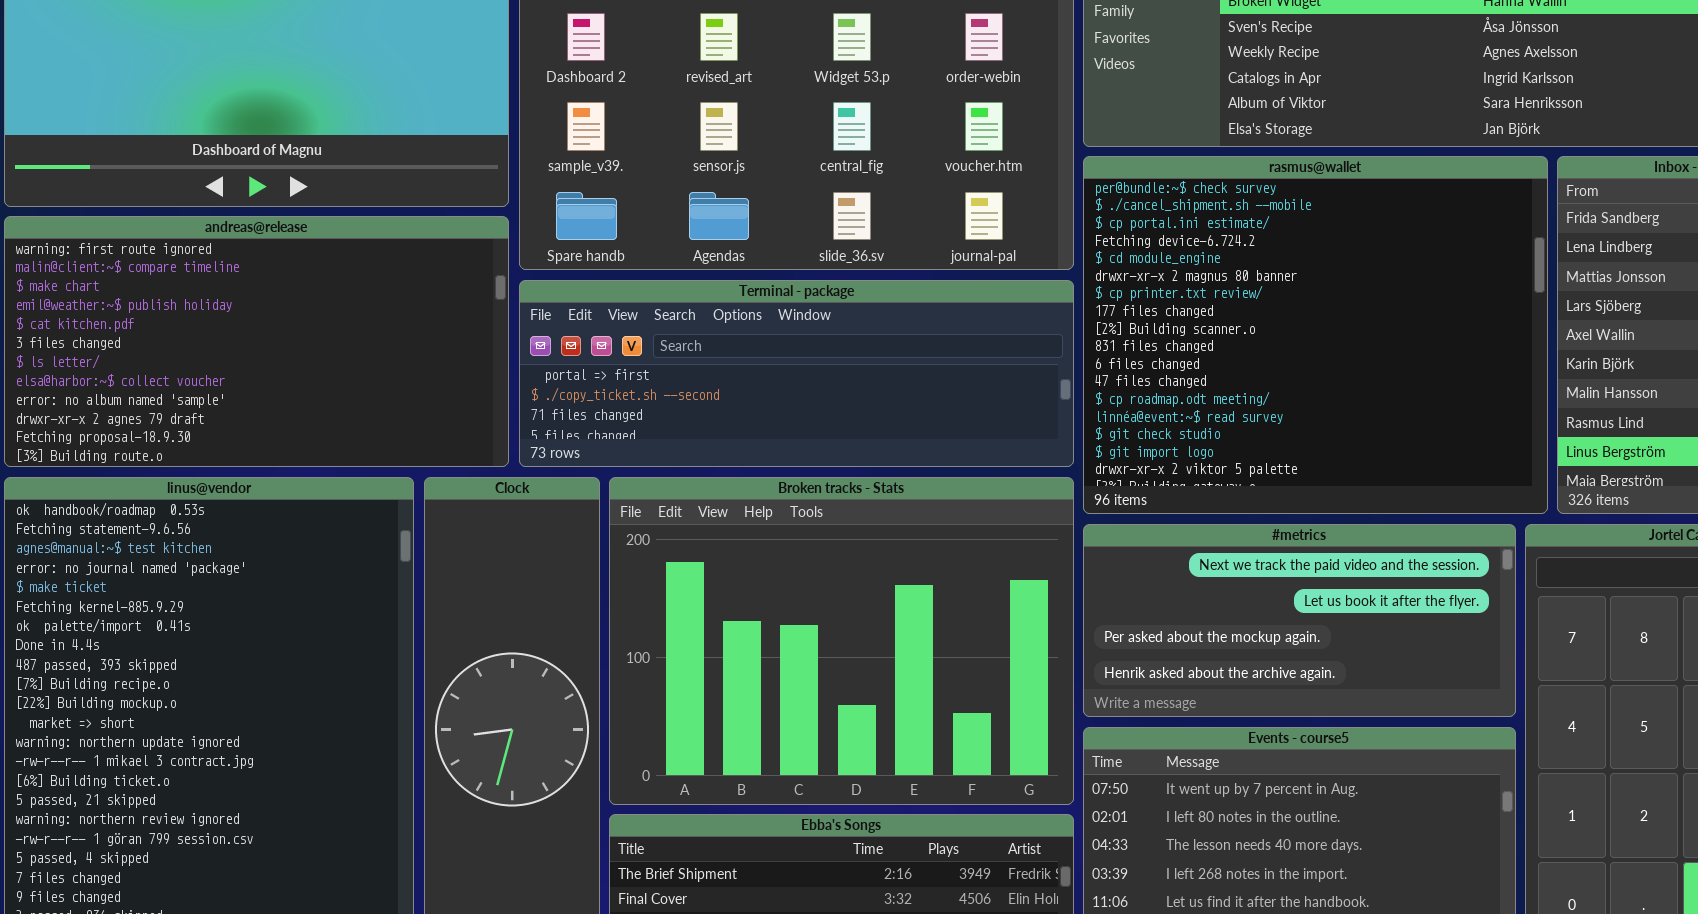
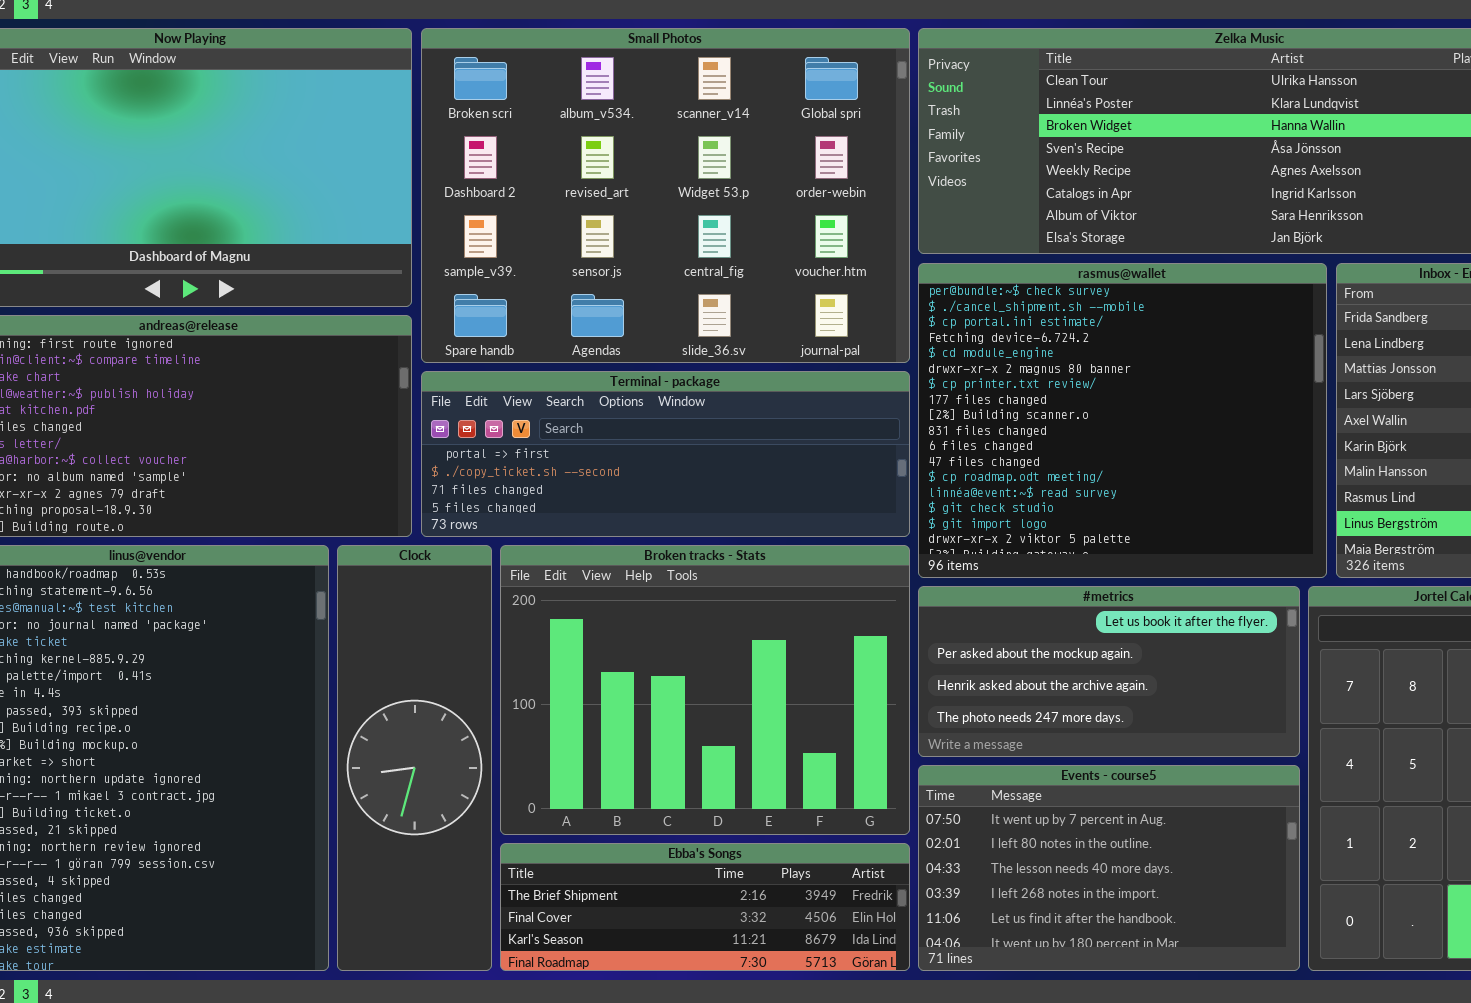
#metrics: [1083,524,1516,717] -> [918,586,1300,757], scrolled down 1 row

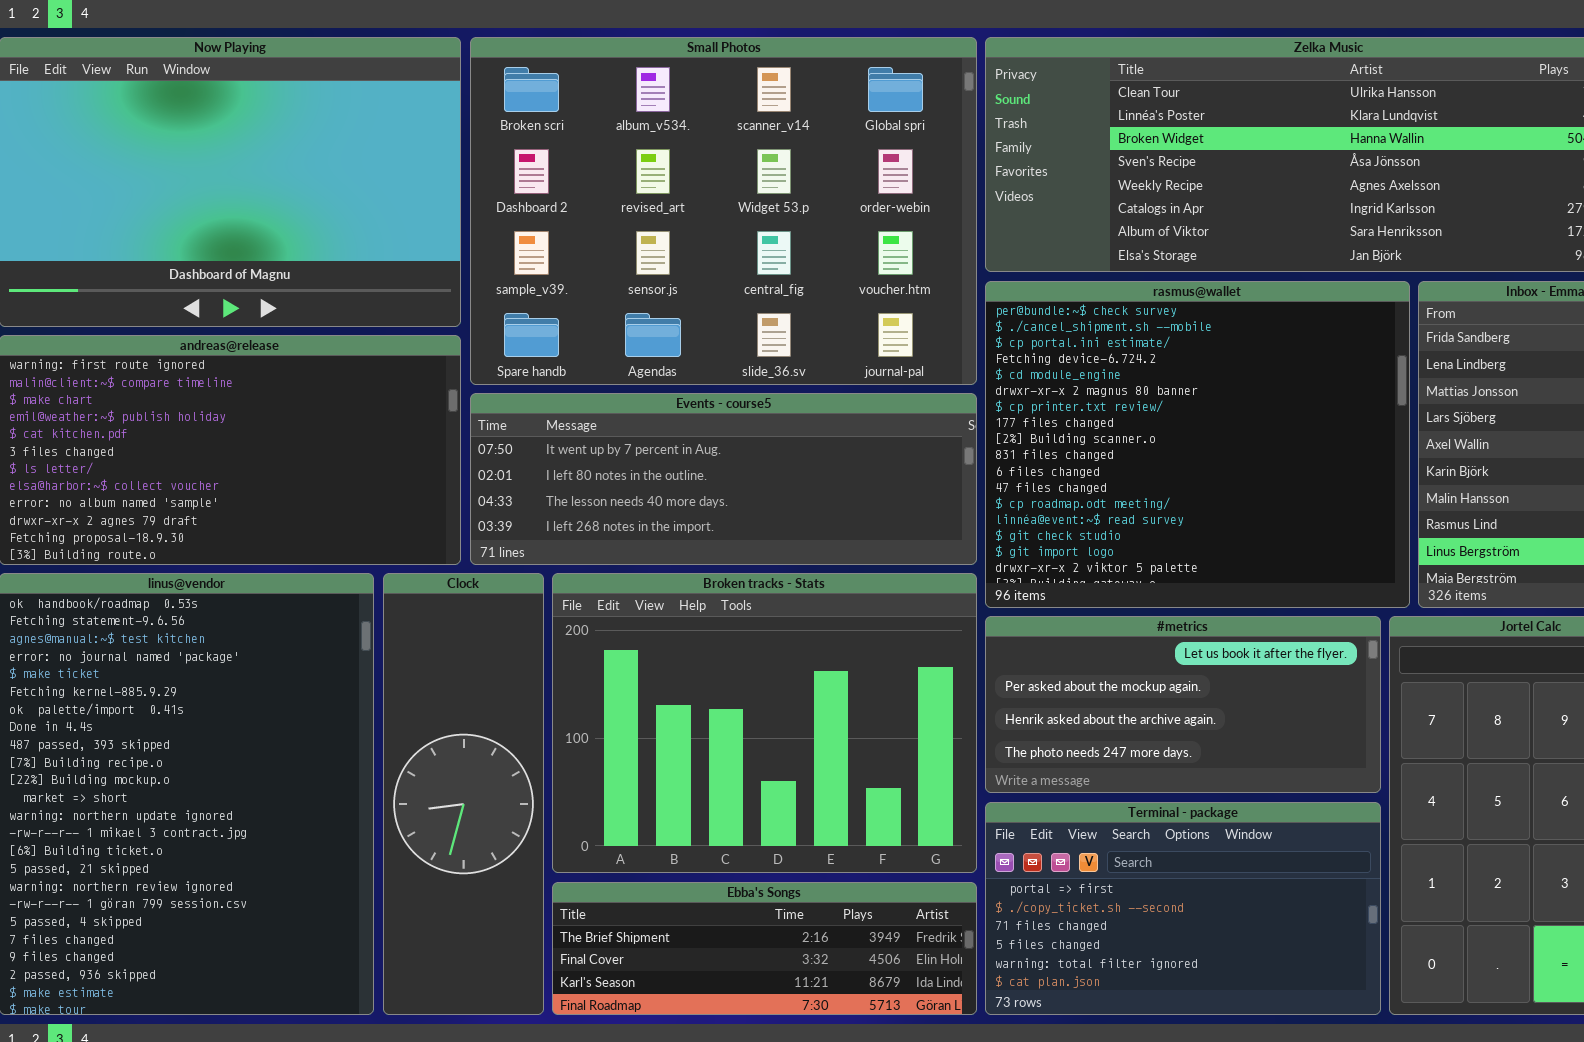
Terminal - package: [421,371,910,537] -> [985,802,1381,1015], moved, resized
Events - course5: [918,765,1300,971] -> [470,393,977,565], moved, resized

